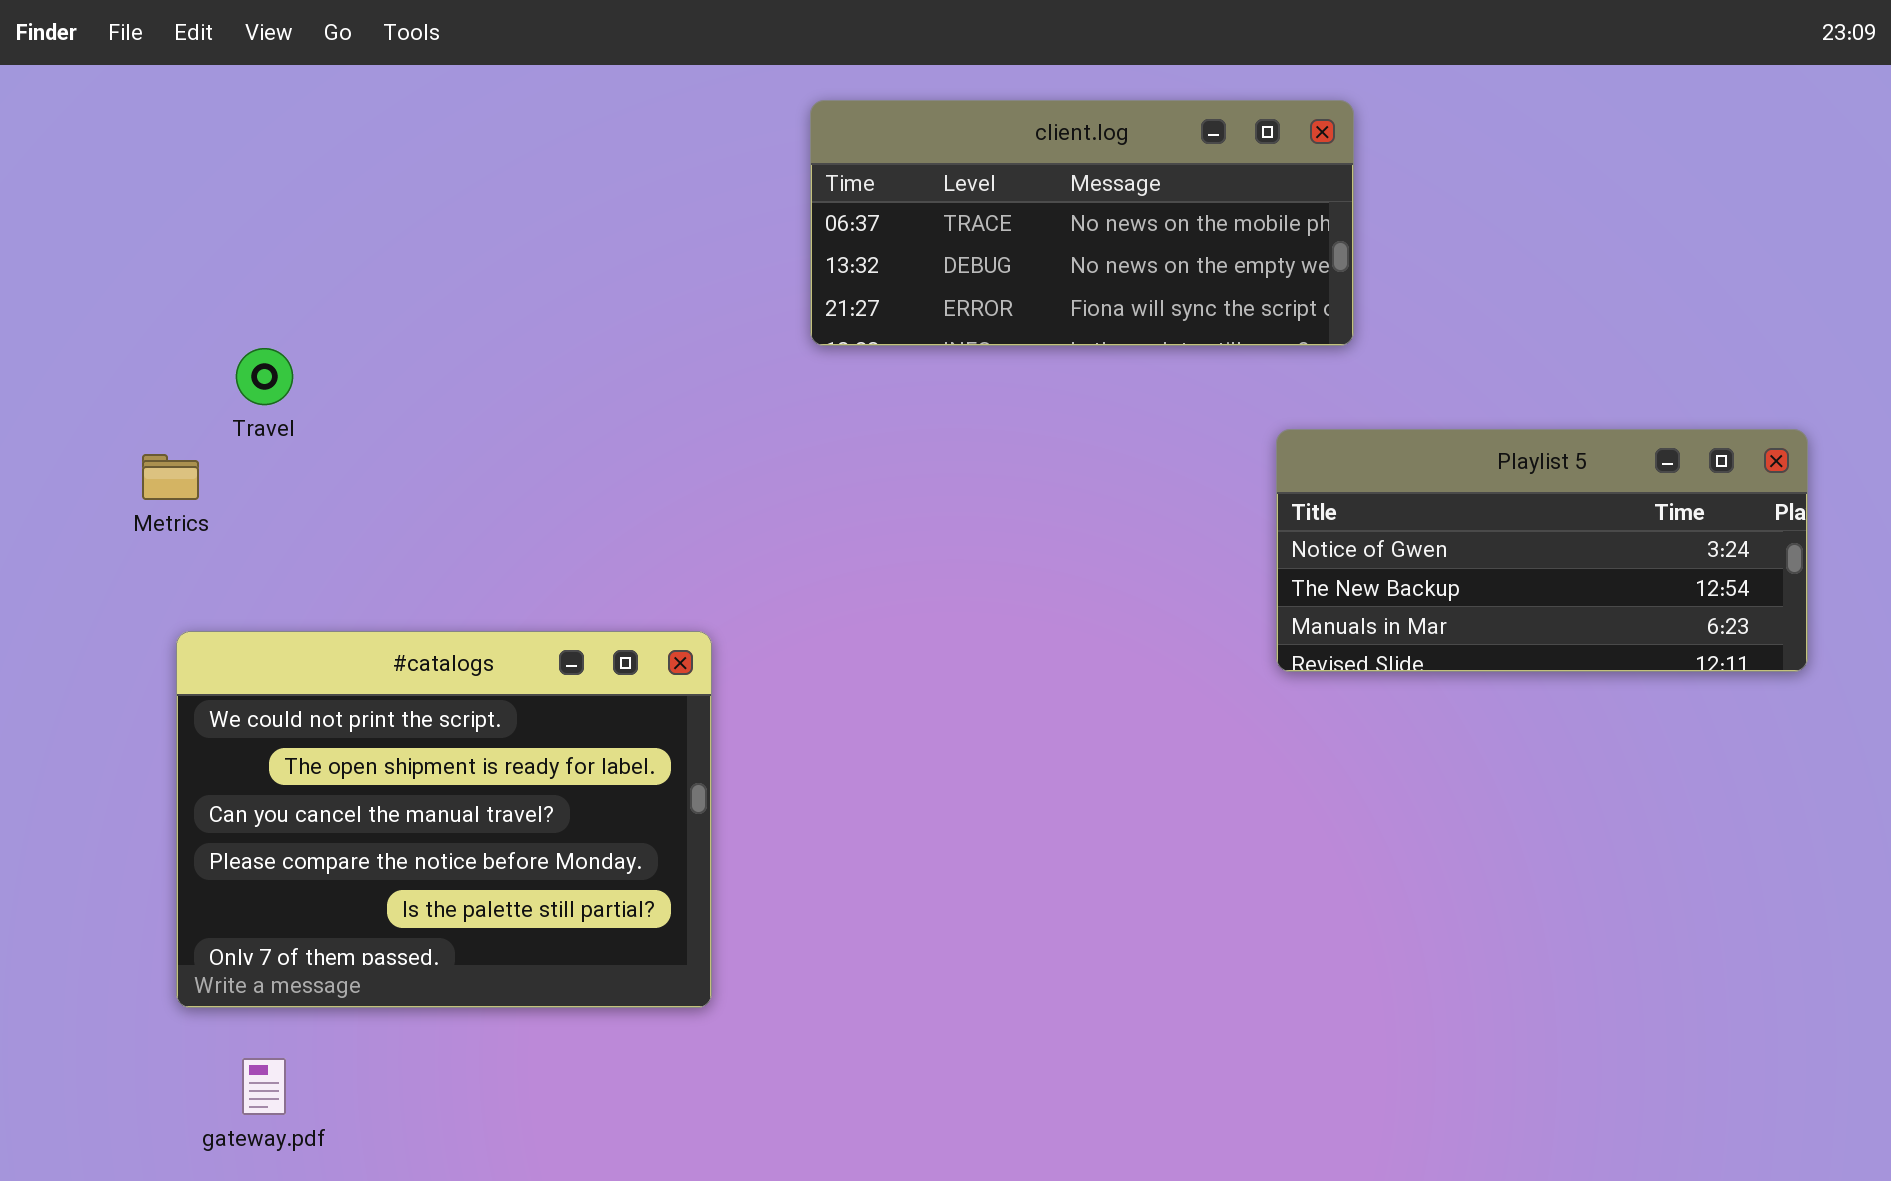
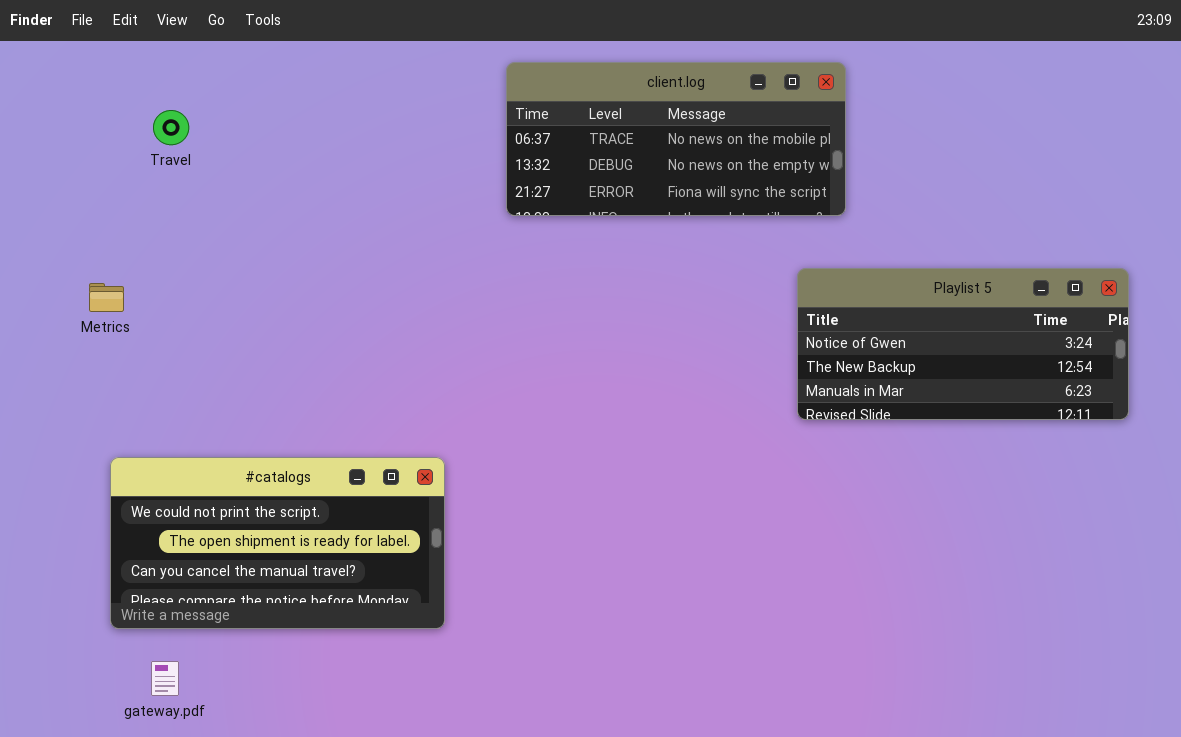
Travel: [236,348,293,405] -> [153,110,189,145], moved
#catalogs: [176,631,712,1008] -> [110,457,445,629], resized

